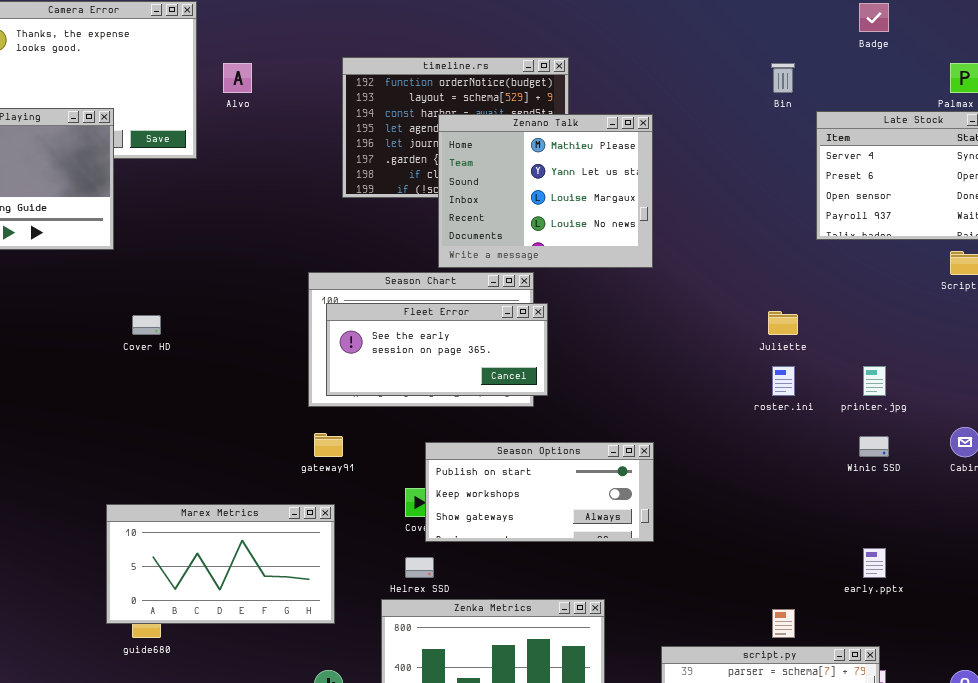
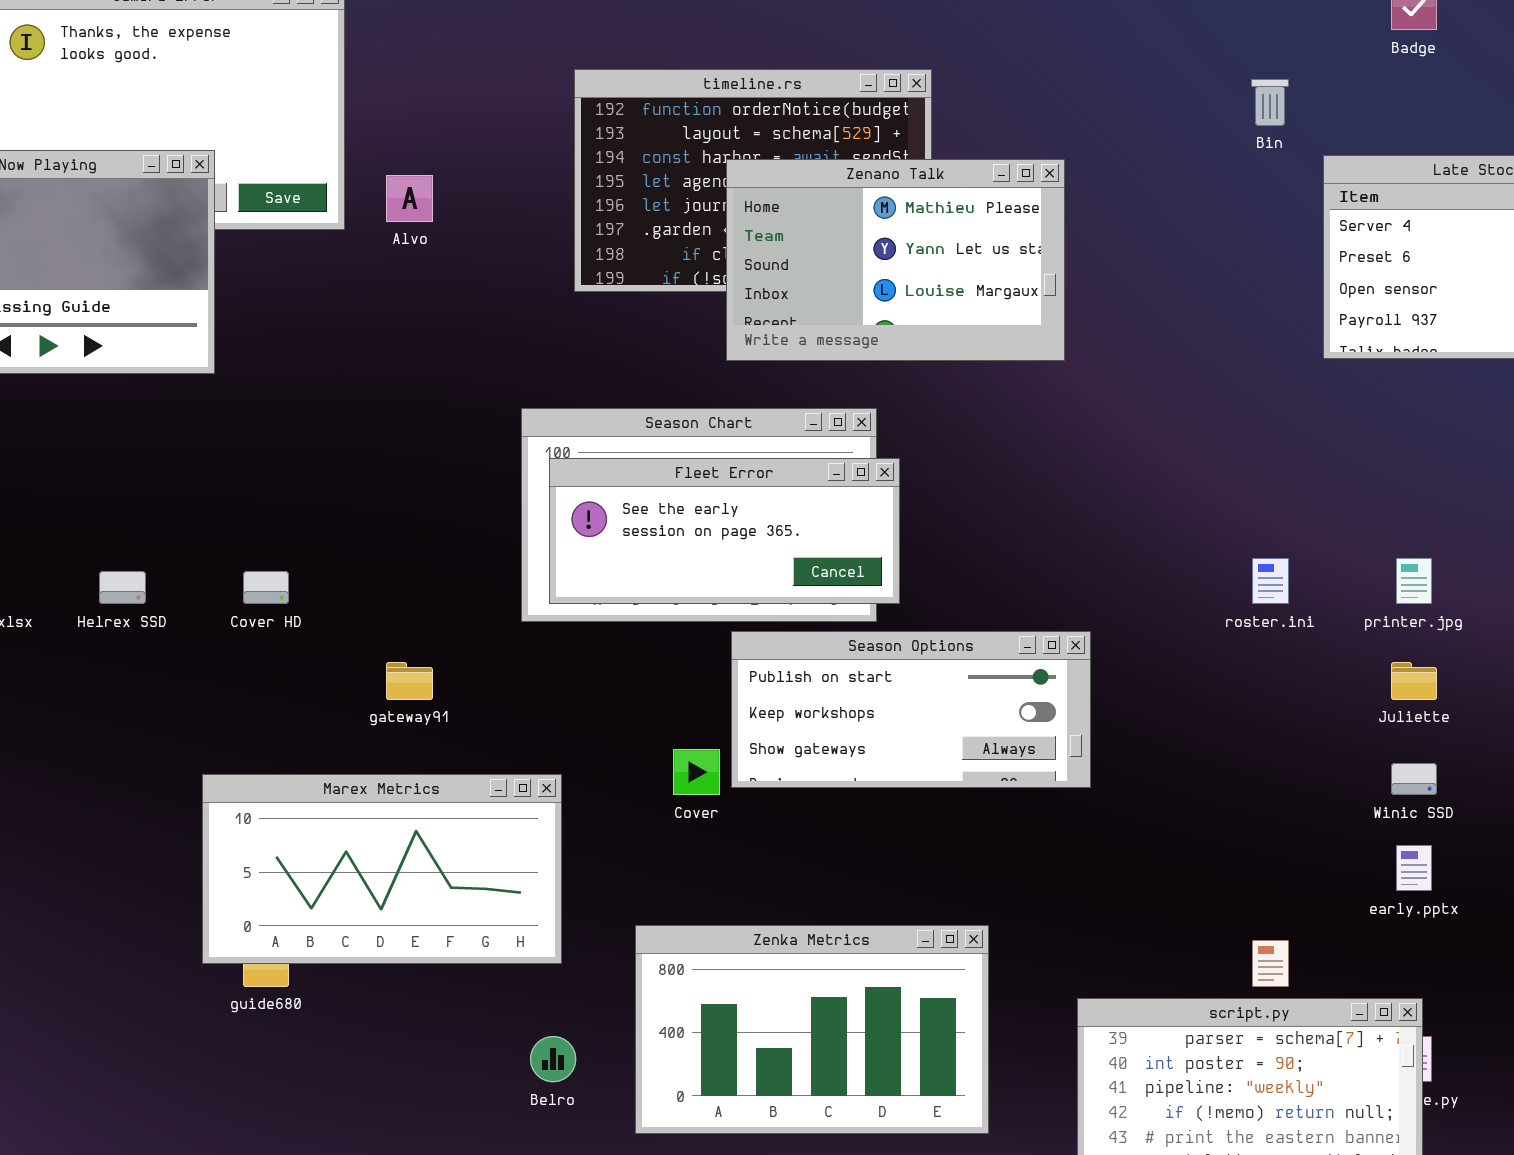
Alvo: [223,63,252,93] -> [386,175,433,222], moved
Zenano Talk: [438,114,653,268] -> [726,159,1065,361], resized
Juliette: [768,311,798,335] -> [1391,662,1437,700], moved
Cover HD: [132,315,161,335] -> [243,571,289,604], moved
gateway91: [314,433,343,457] -> [386,662,433,700], moved
Winic SSD: [859,436,889,457] -> [1391,763,1437,795], moved
Season Options: [425,442,654,542] -> [731,631,1091,788], moved
Helrex SSD: [405,557,434,578] -> [99,571,146,604], moved

